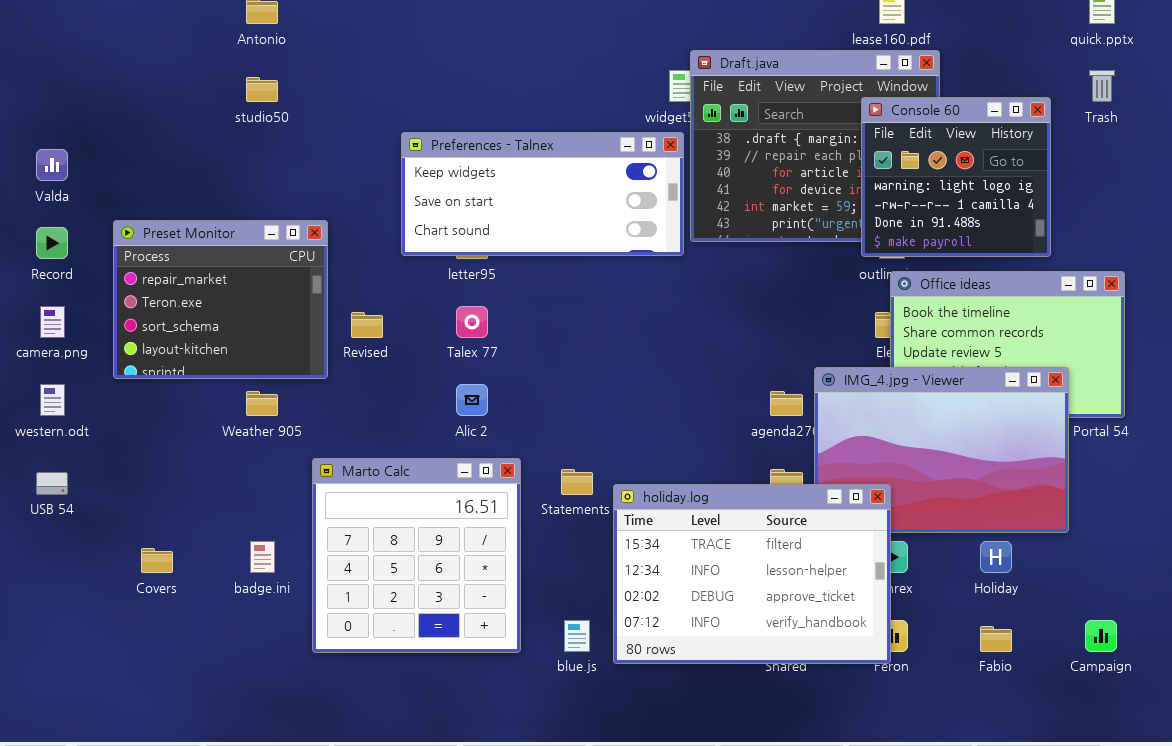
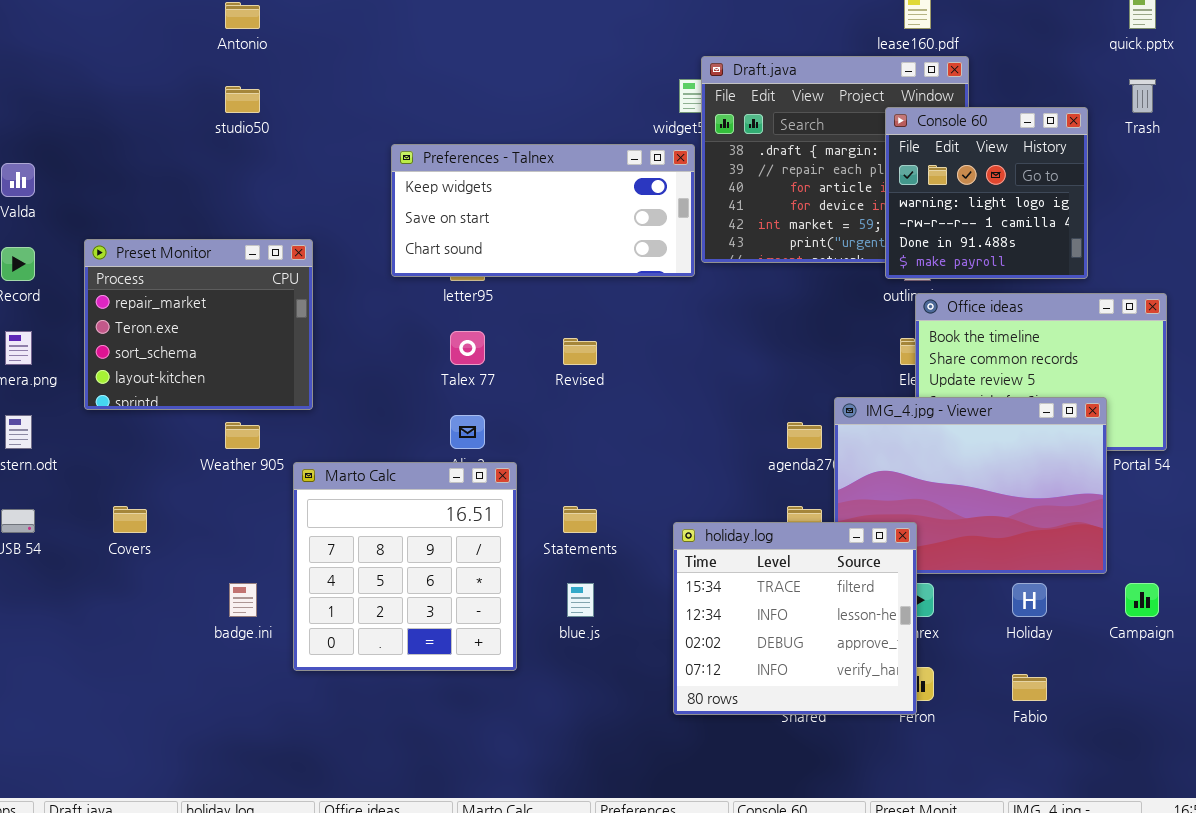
Revised: [351,312,383,338] -> [563,338,597,365], moved
Marto Calc: [312,458,521,653] -> [293,462,517,671], moved
holiday.log: [613,484,891,664] -> [673,522,917,715], resized
Covers: [141,548,173,573] -> [113,506,147,533], moved
blue.js: [564,620,590,652] -> [567,583,594,617], moved
Campaign: [1085,620,1117,652] -> [1125,583,1159,617], moved

